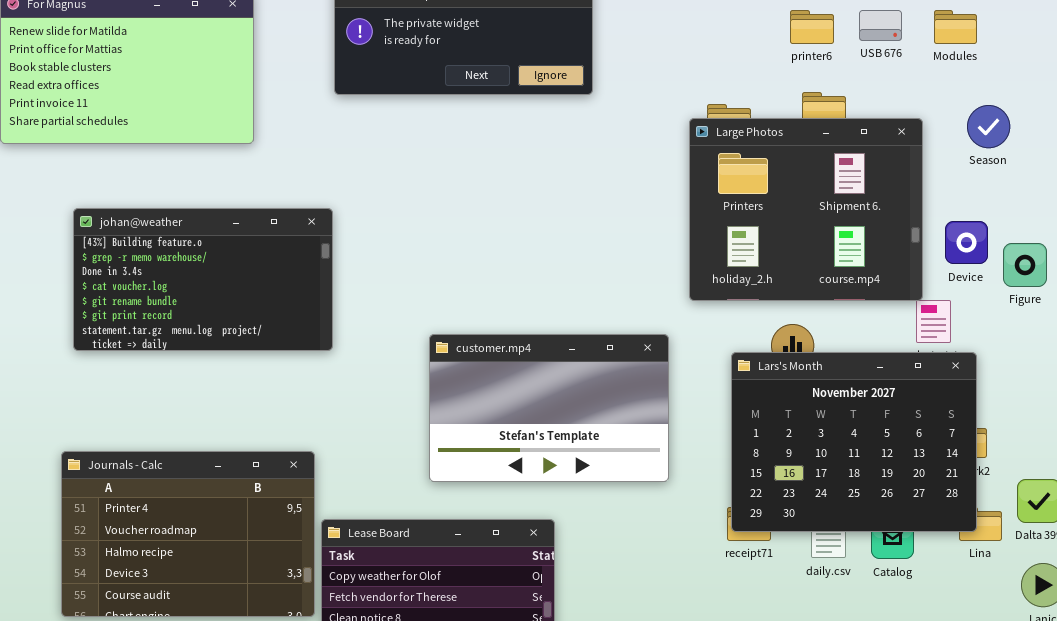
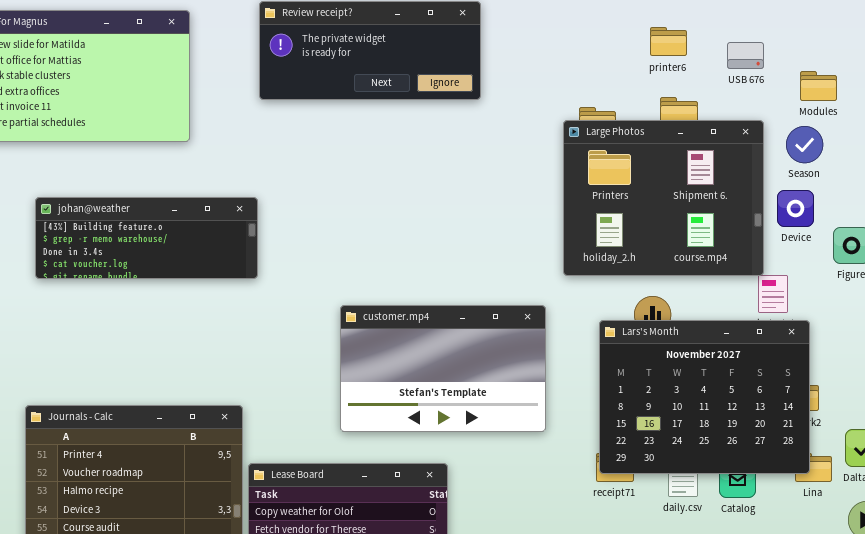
USB 676: [859,10,902,41] -> [727,42,764,69], moved
Modules: [934,10,977,44] -> [800,71,837,101], moved
Season: [967,105,1010,148] -> [786,126,823,163], moved
johan@weather: [73,208,333,351] -> [35,197,258,279], resized
Device: [945,221,988,264] -> [777,190,814,227], moved

